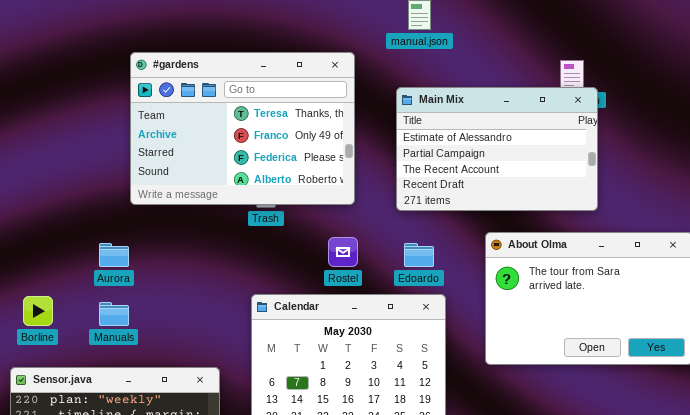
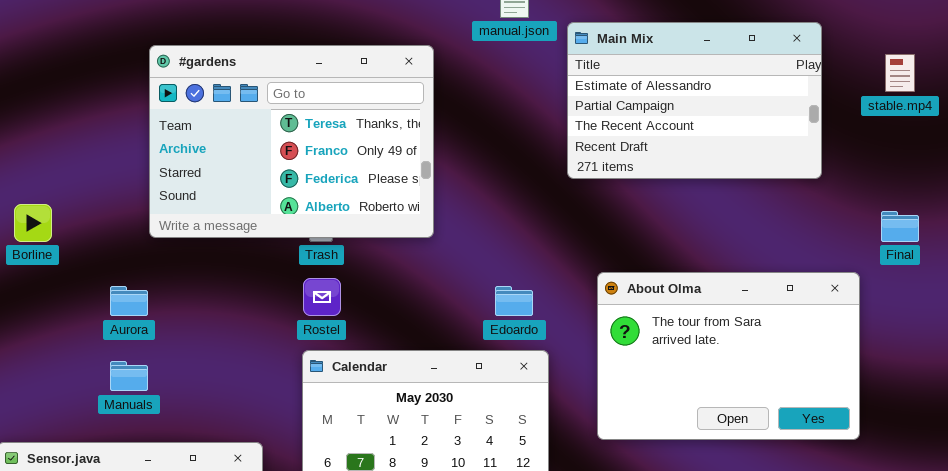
Main Mix: [396,87,598,211] -> [567,22,822,179], moved
Rostel: [328,237,358,267] -> [303,278,341,316], moved
Borline: [23,296,53,326] -> [14,204,52,242], moved

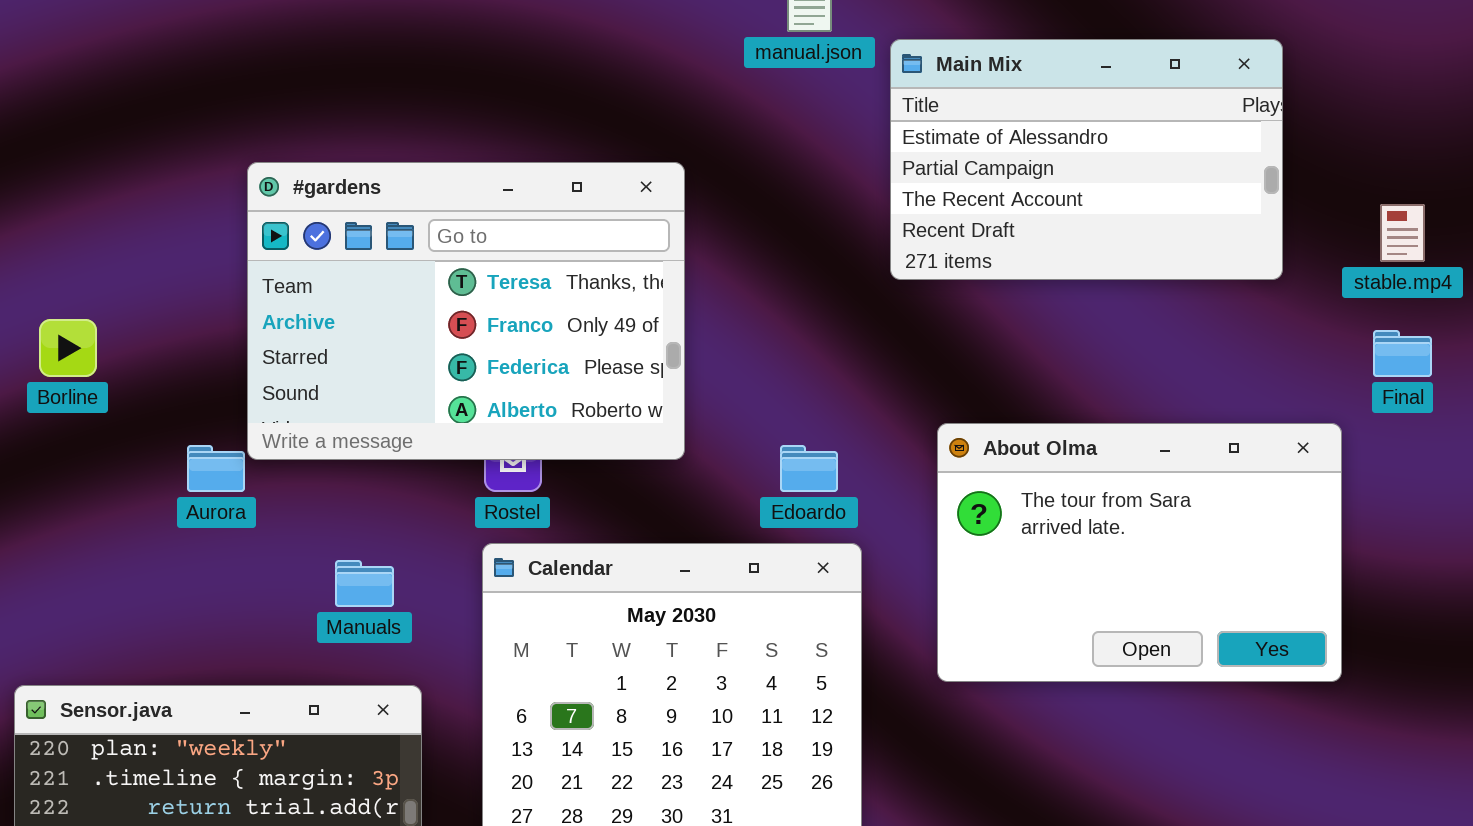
#gardens: [149,45,434,238] -> [247,162,685,460], moved
stable.mp4: [885,54,915,92] -> [1380,204,1425,262], moved
Manuals: [110,361,148,391] -> [335,560,394,607], moved

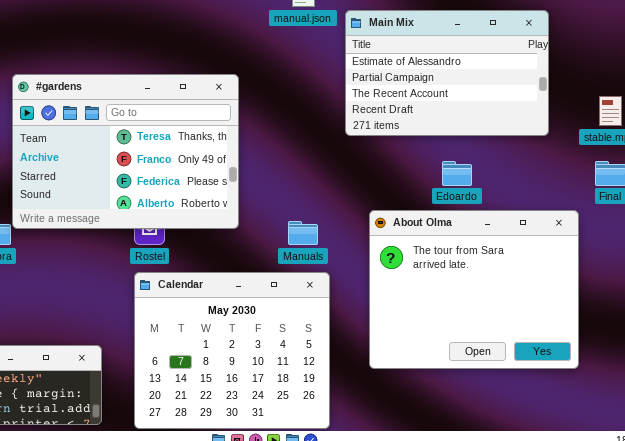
About Olma: [937,423,1342,682] -> [369,210,579,369], resized
Edoardo: [780,445,838,492] -> [442,161,472,186], moved
Manuals: [335,560,394,607] -> [288,221,318,245], moved

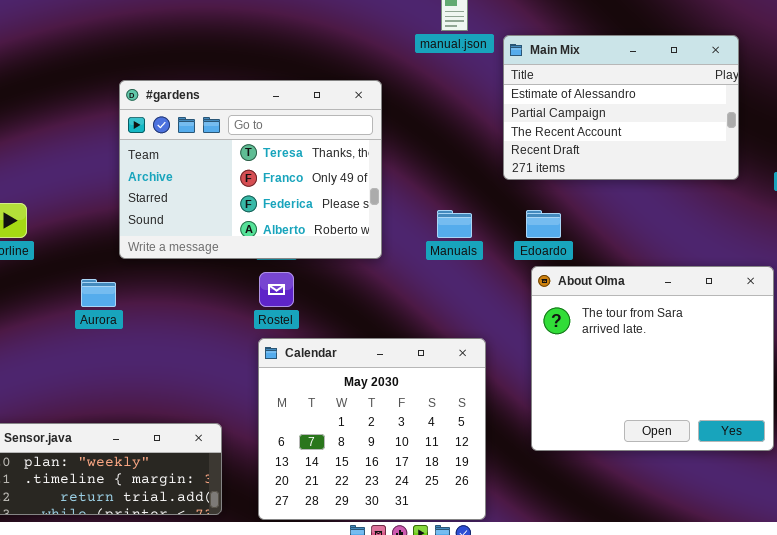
#gardens: [12,74,239,229] -> [119,80,382,259], moved
Edoardo: [442,161,472,186] -> [526,210,561,238], moved
Manuals: [288,221,318,245] -> [437,210,472,238], moved

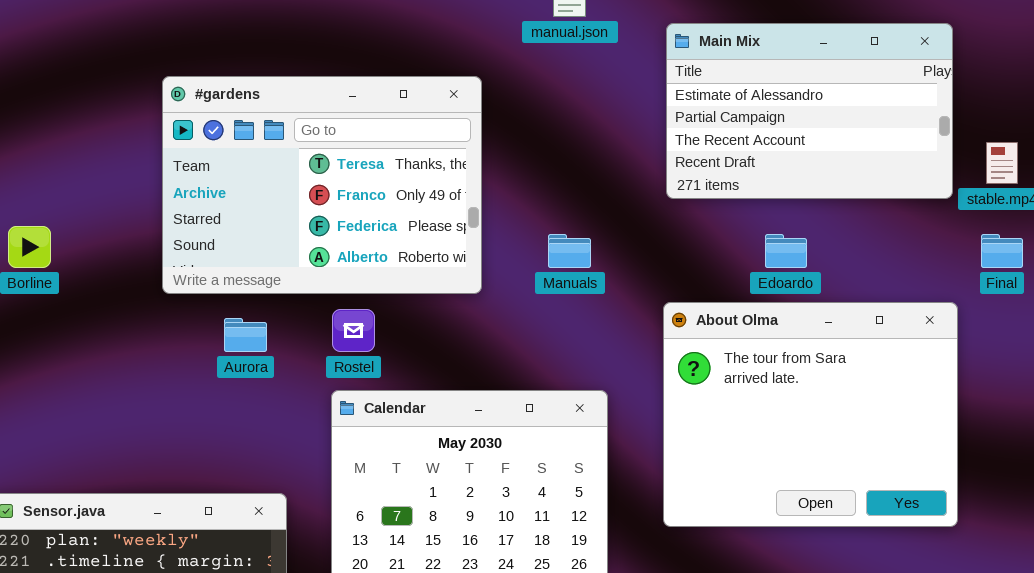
Main Mix: [503,35,739,180] -> [666,23,953,199], moved
Edoardo: [526,210,561,238] -> [765,234,807,268], moved
Aurora: [81,279,116,307] -> [224,318,267,352], moved

